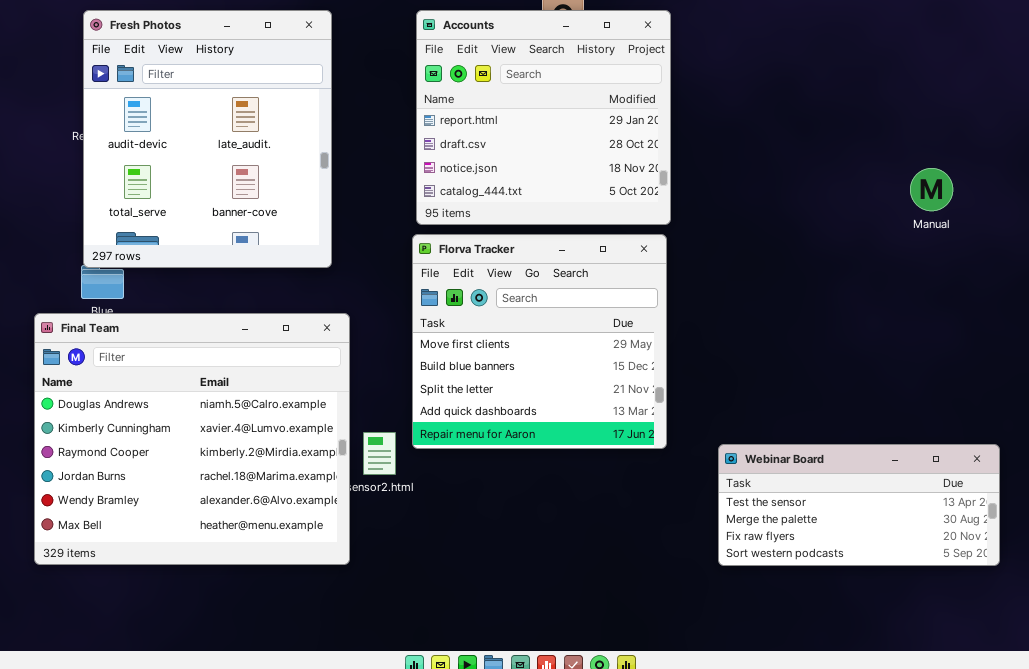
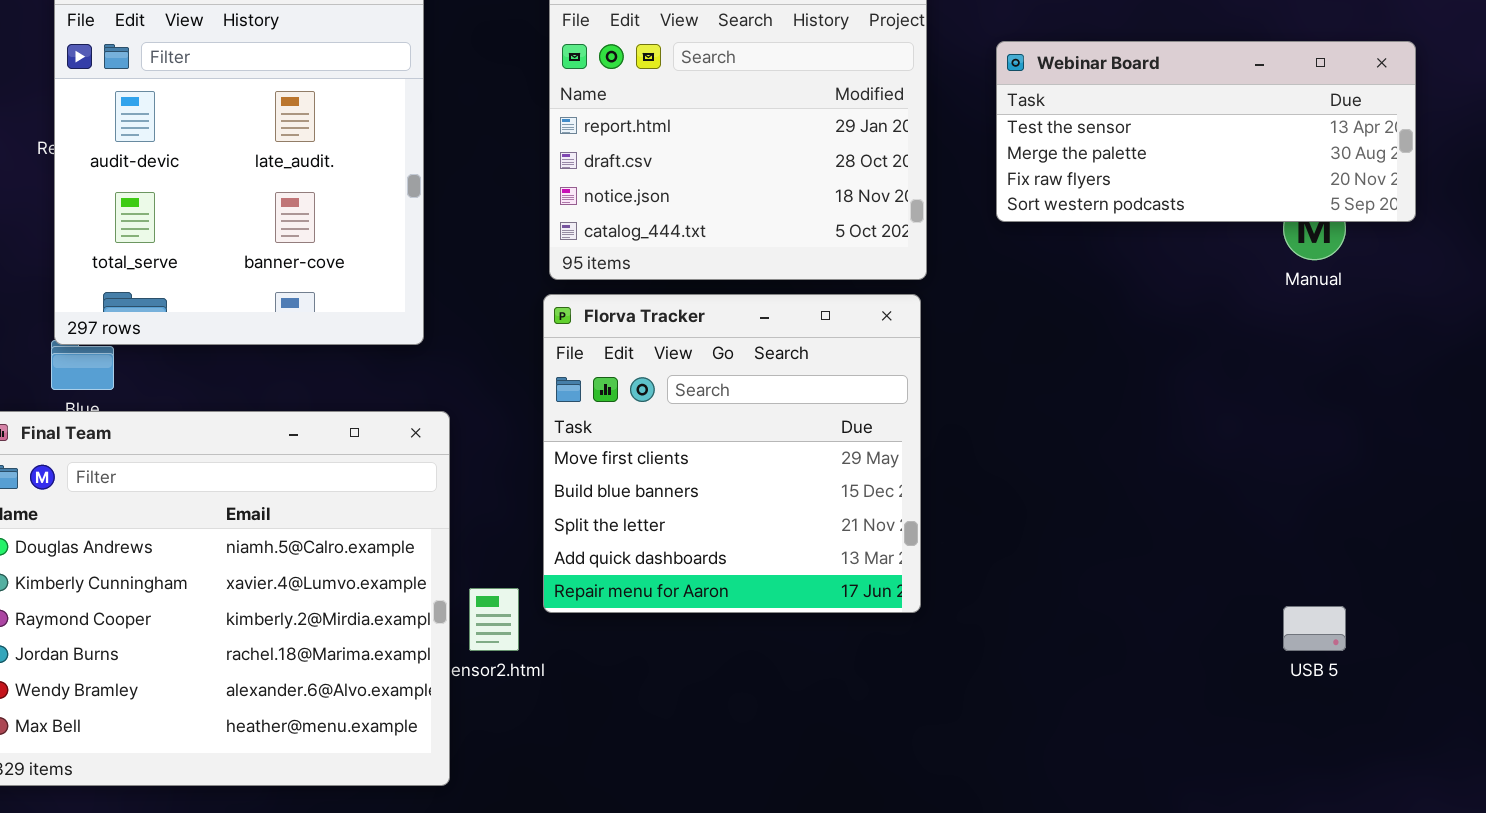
Webinar Board: [718,444,1000,566] -> [996,41,1416,222], moved

